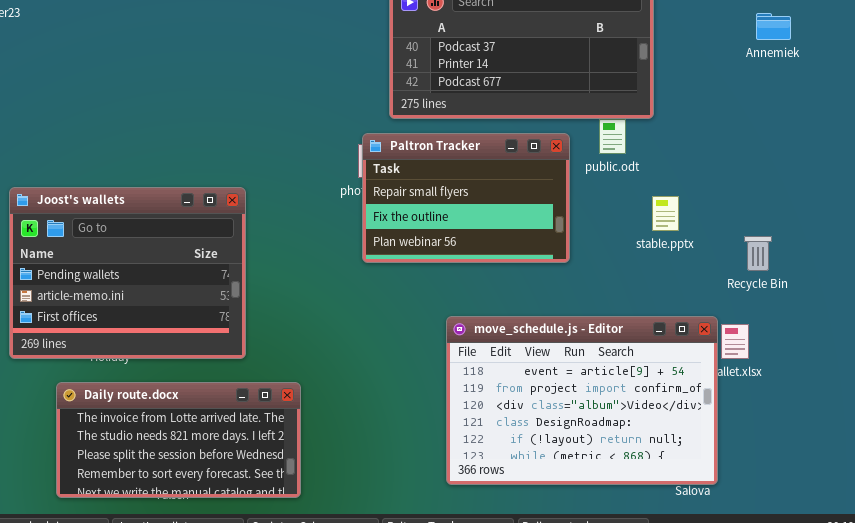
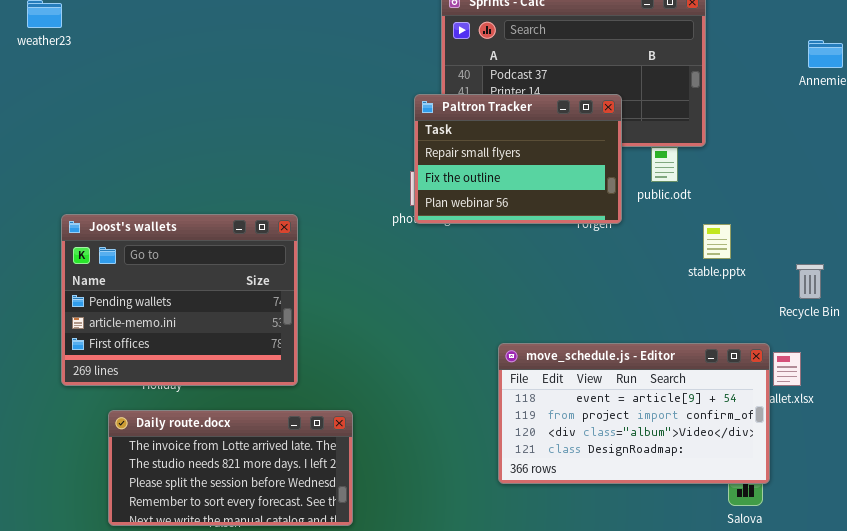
Paltron Tracker: [362,133,570,263] -> [414,94,622,224], moved
move_schedule.js - Editor: [446,316,718,485] -> [498,343,770,484], resized

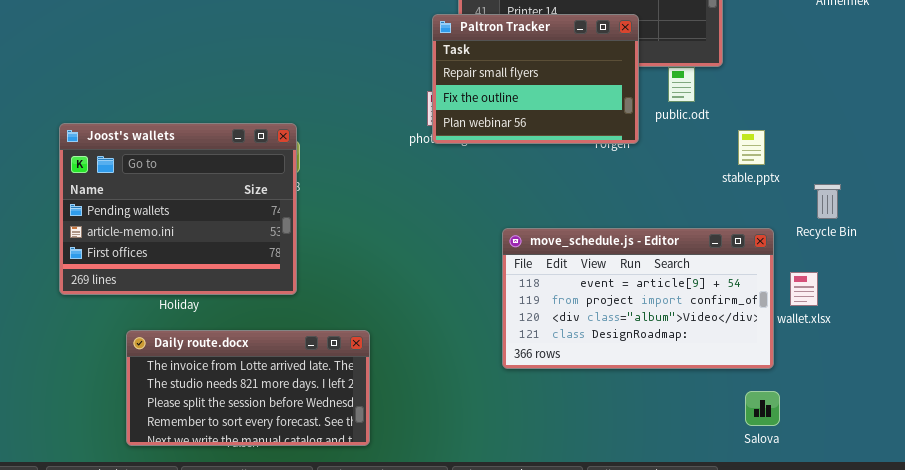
Joost's wallets: [61,214,298,386] -> [59,123,297,295], moved
stable.pptx: [703,224,731,259] -> [738,130,765,165], moved
move_schedule.js - Editor: [498,343,770,484] -> [502,228,774,369], moved

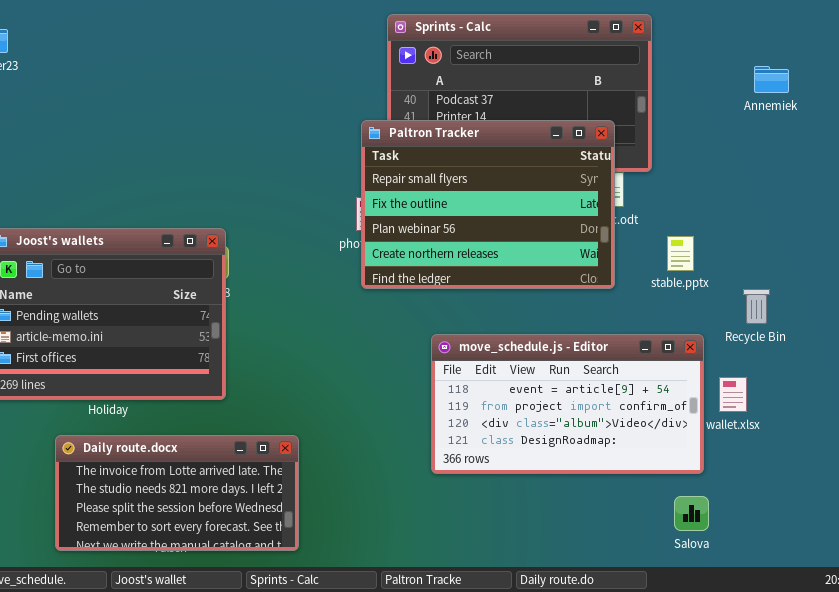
Paltron Tracker: [432,14,639,144] -> [361,120,615,289], resized

